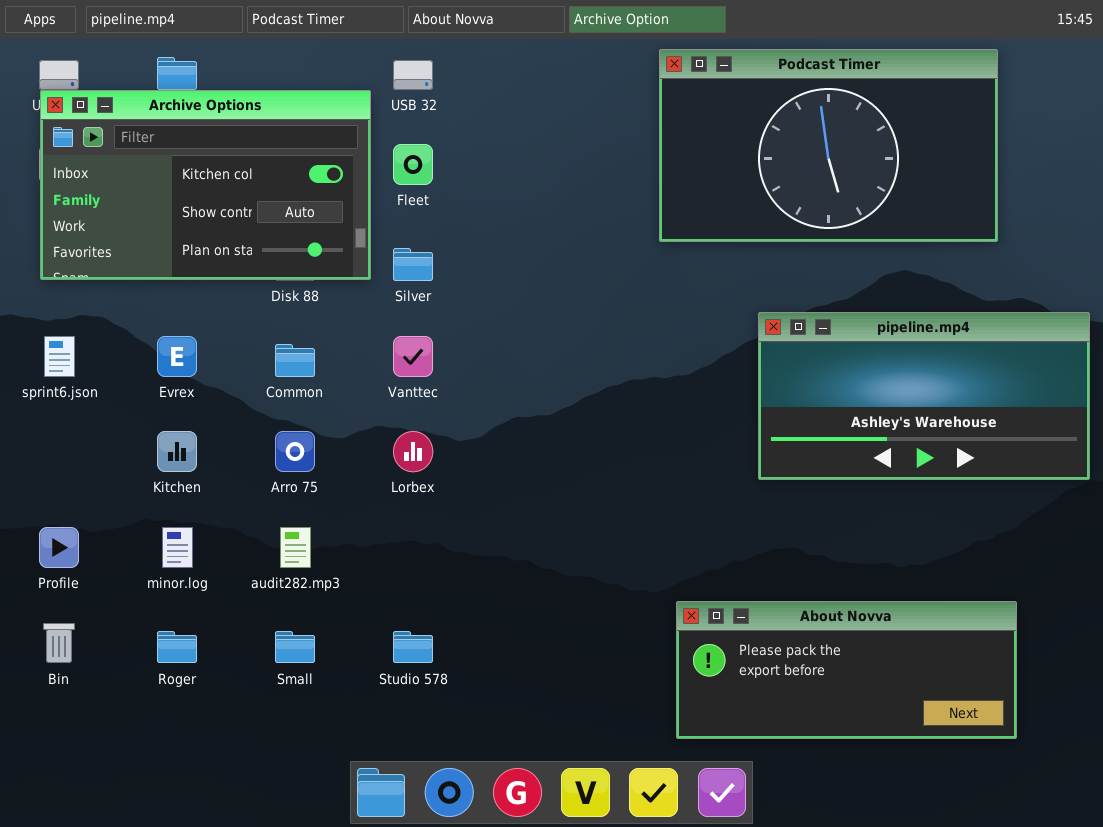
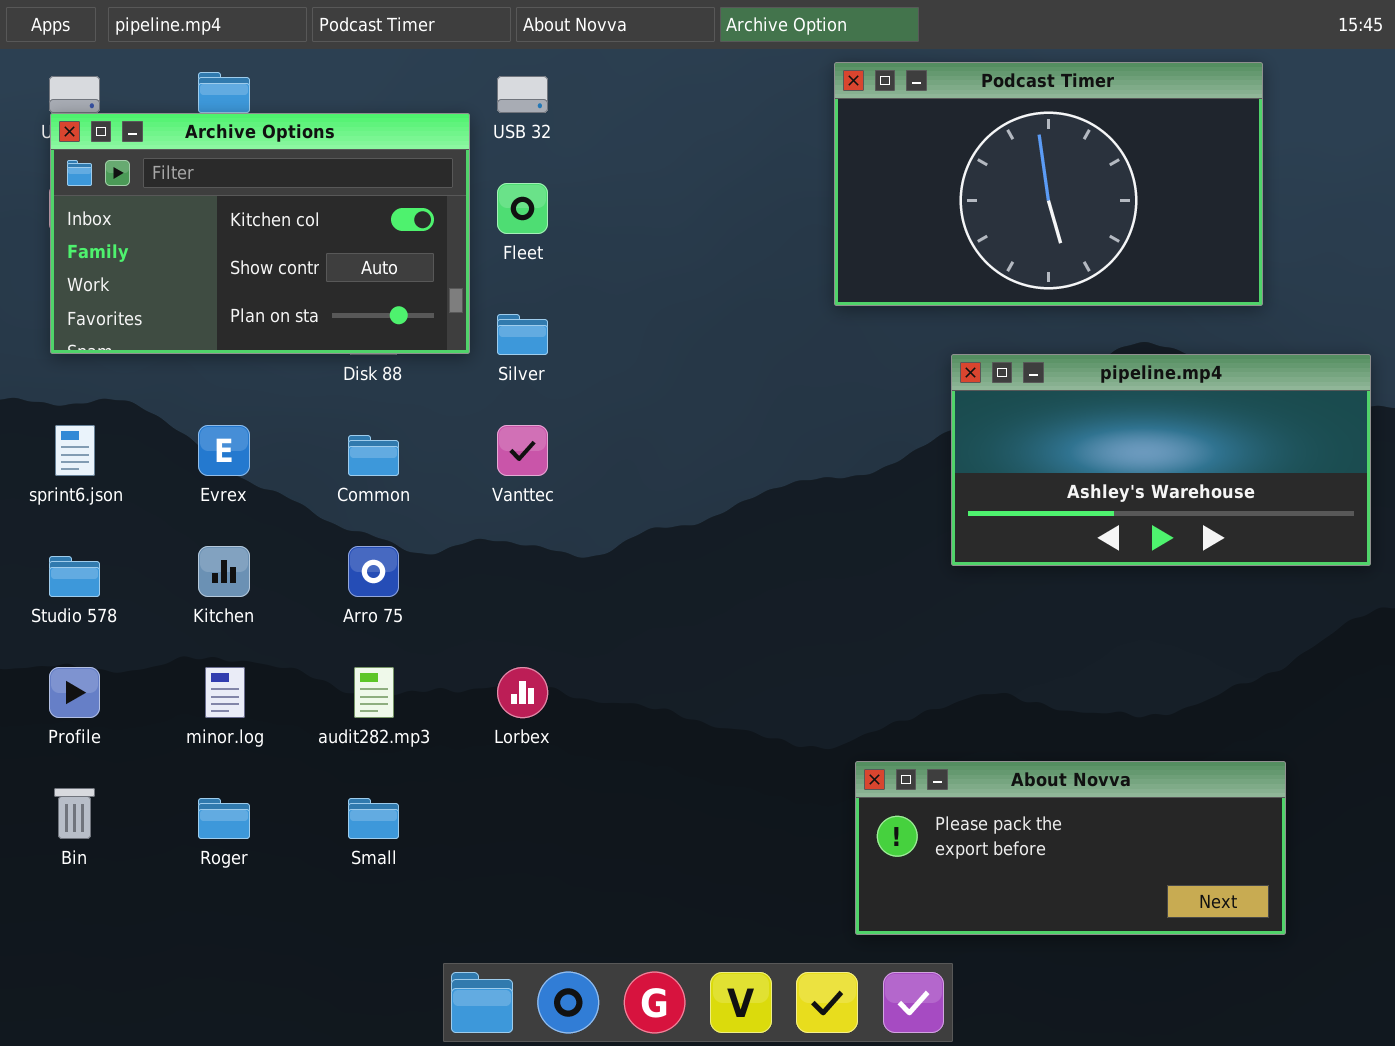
pipeline.mp4: [758,312,1090,480] -> [951,354,1371,566], moved
Lorbex: [393,431,433,472] -> [497,667,548,718], moved
Studio 578: [393,631,433,663] -> [49,556,100,597], moved

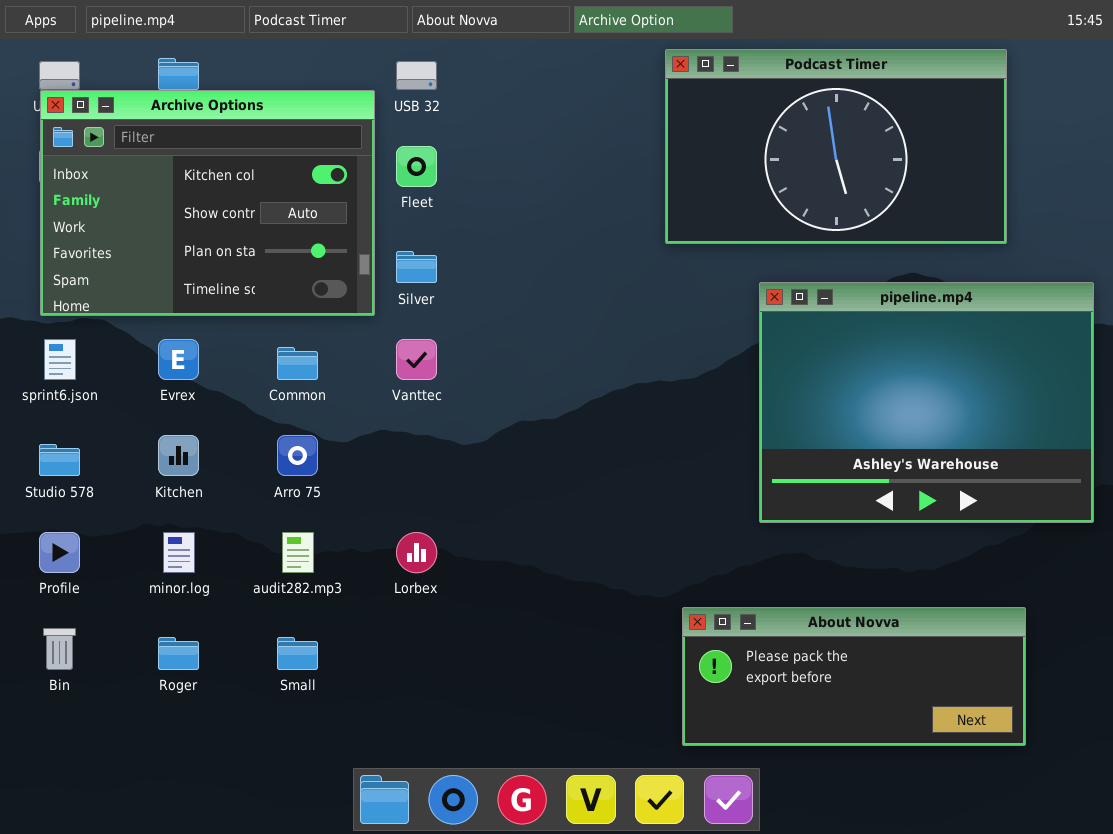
Archive Options: [50,113,470,354] -> [40,90,375,316], resized
pipeline.mp4: [951,354,1371,566] -> [759,282,1094,523], resized

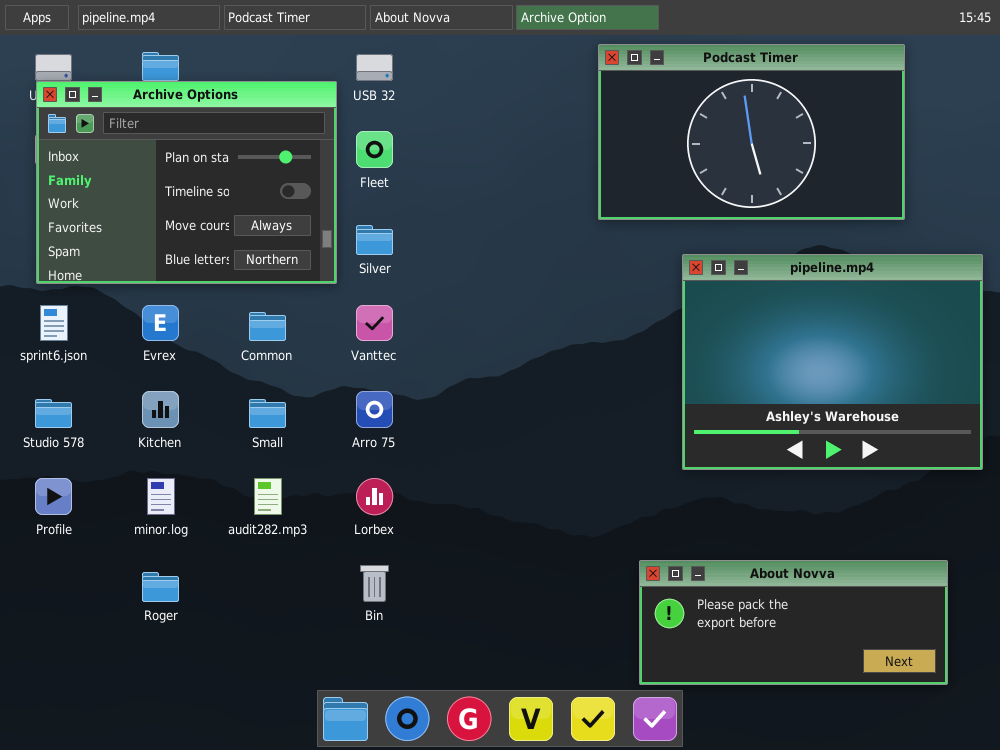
Archive Options: [40,90,375,316] -> [36,81,337,284], scrolled down 2 rows
Arro 75: [277,435,318,476] -> [356,391,393,428], moved
About Novva: [682,607,1026,746] -> [639,560,948,685], moved
Bin: [43,628,76,670] -> [360,565,389,602], moved
Small: [277,637,318,670] -> [249,399,286,428], moved

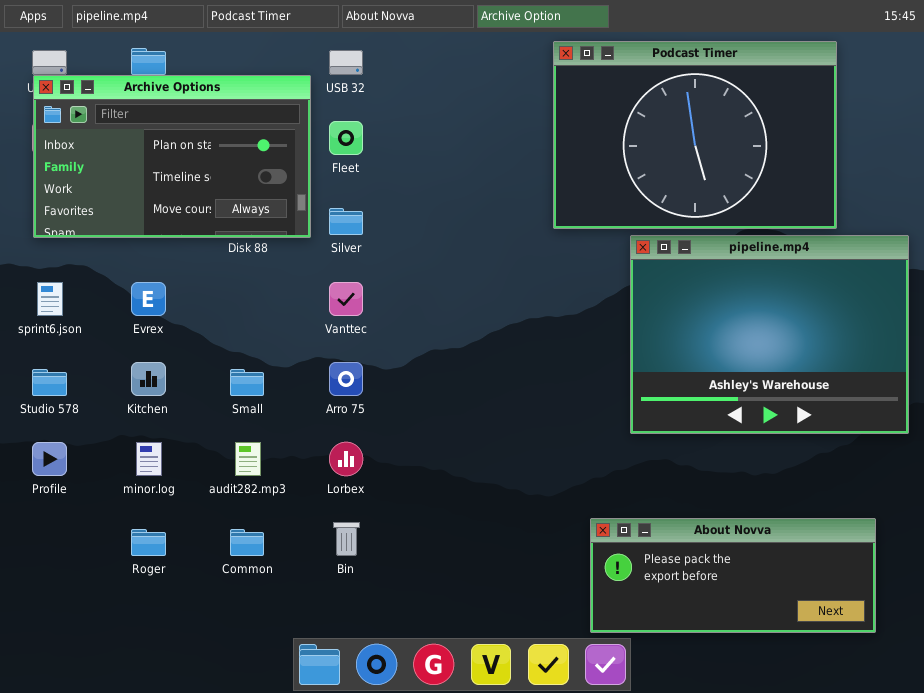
Podcast Timer: [598,44,905,220] -> [553,41,837,229], resized
Archive Options: [36,81,337,284] -> [33,75,311,238], resized
Common: [249,312,286,341] -> [230,529,264,556], moved

